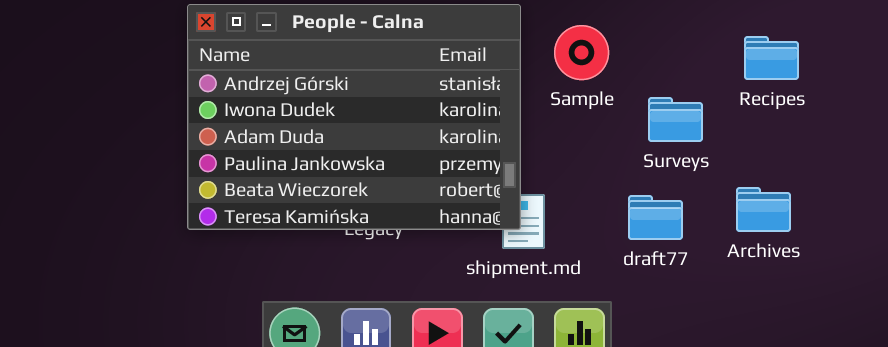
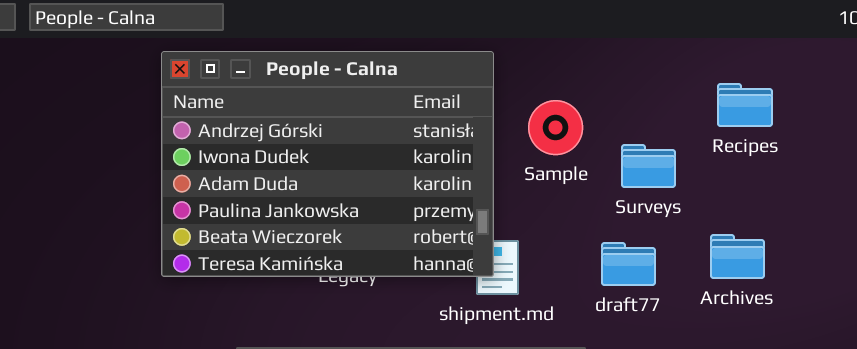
Sample: [554,25,609,80] -> [528,100,583,155], moved

